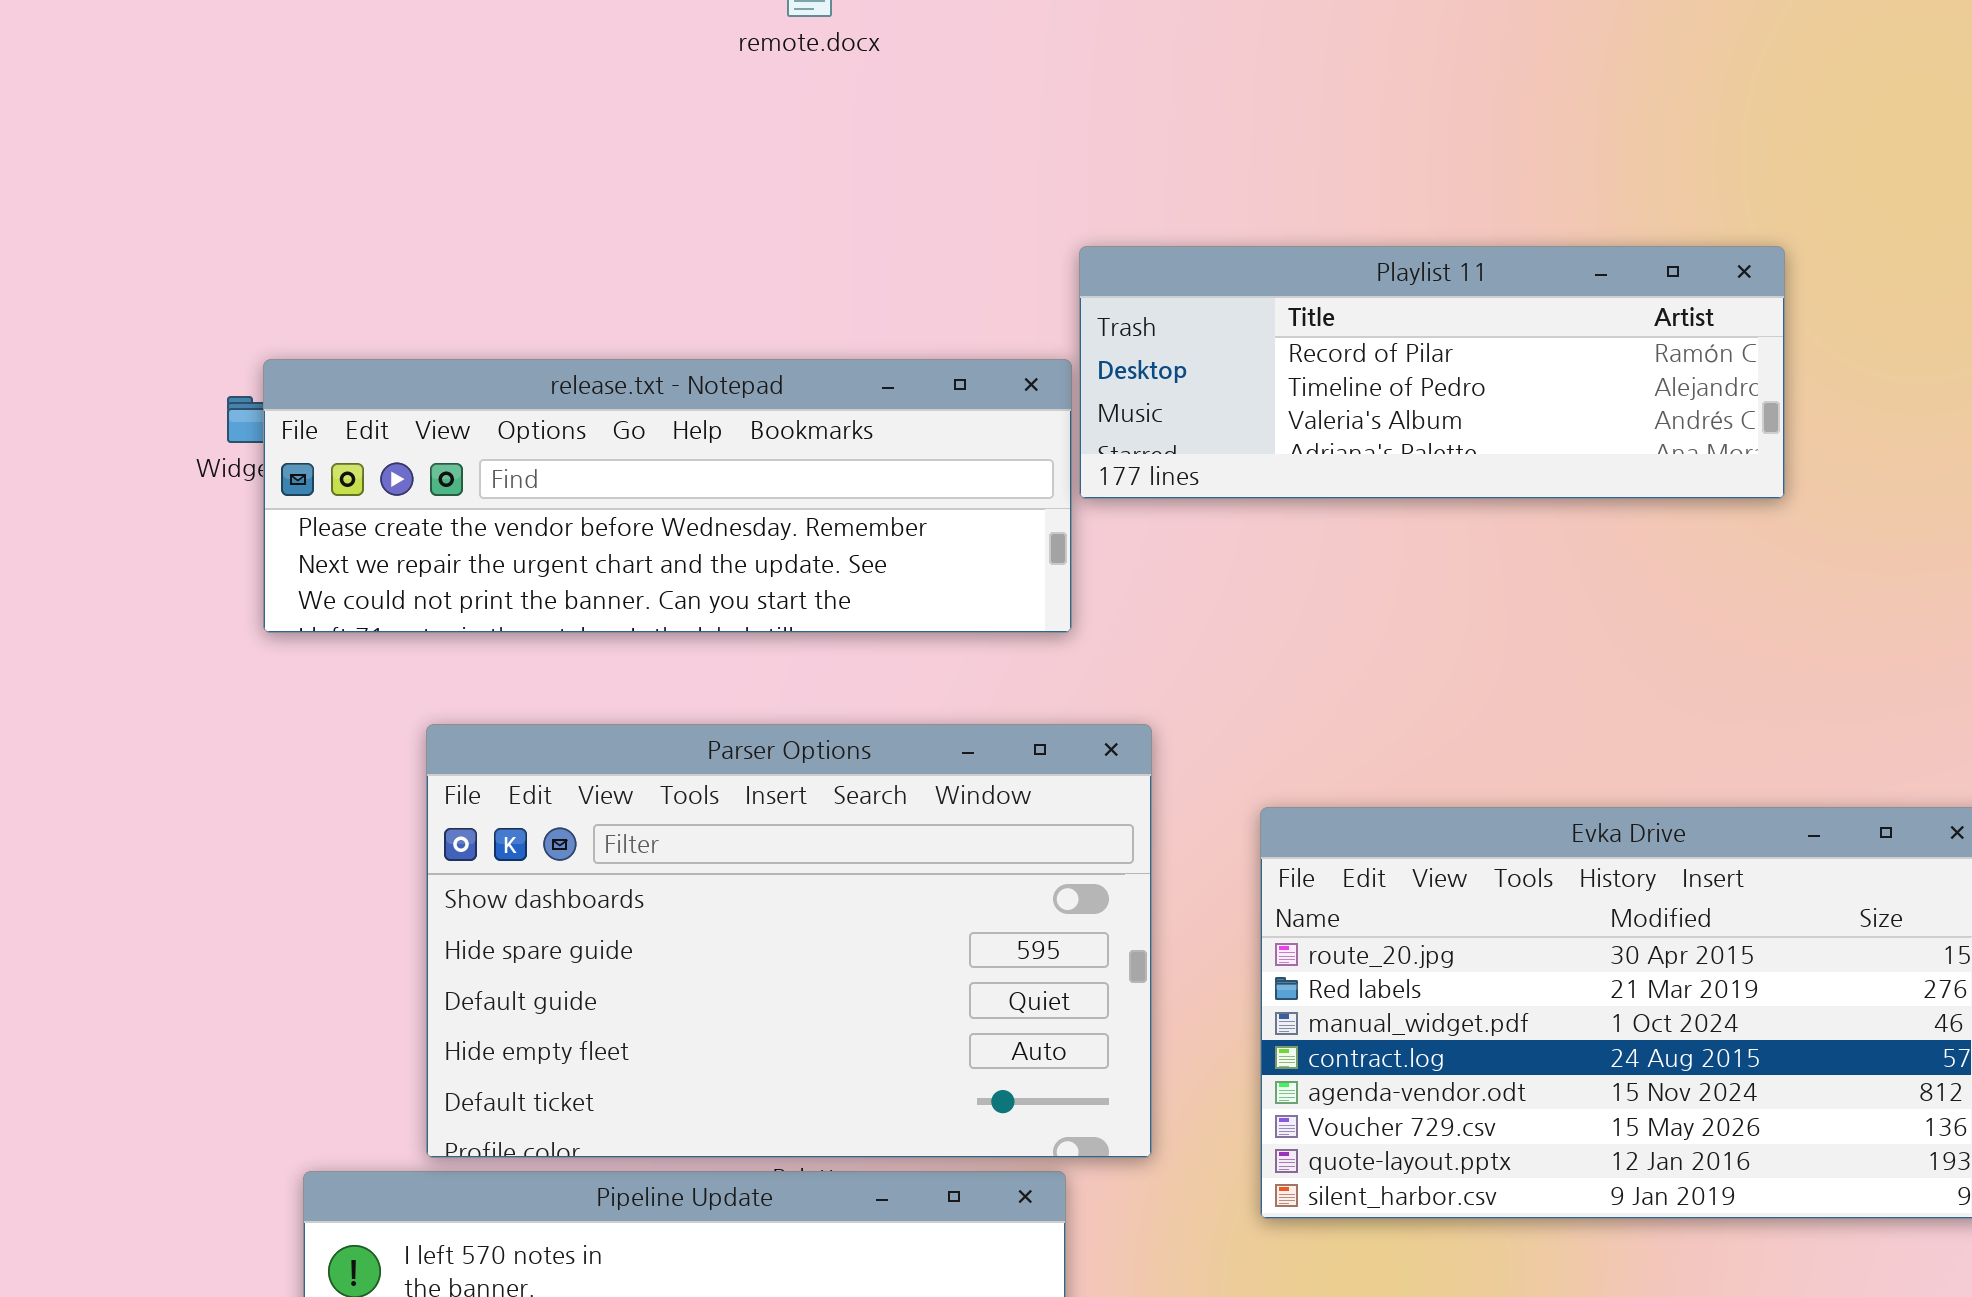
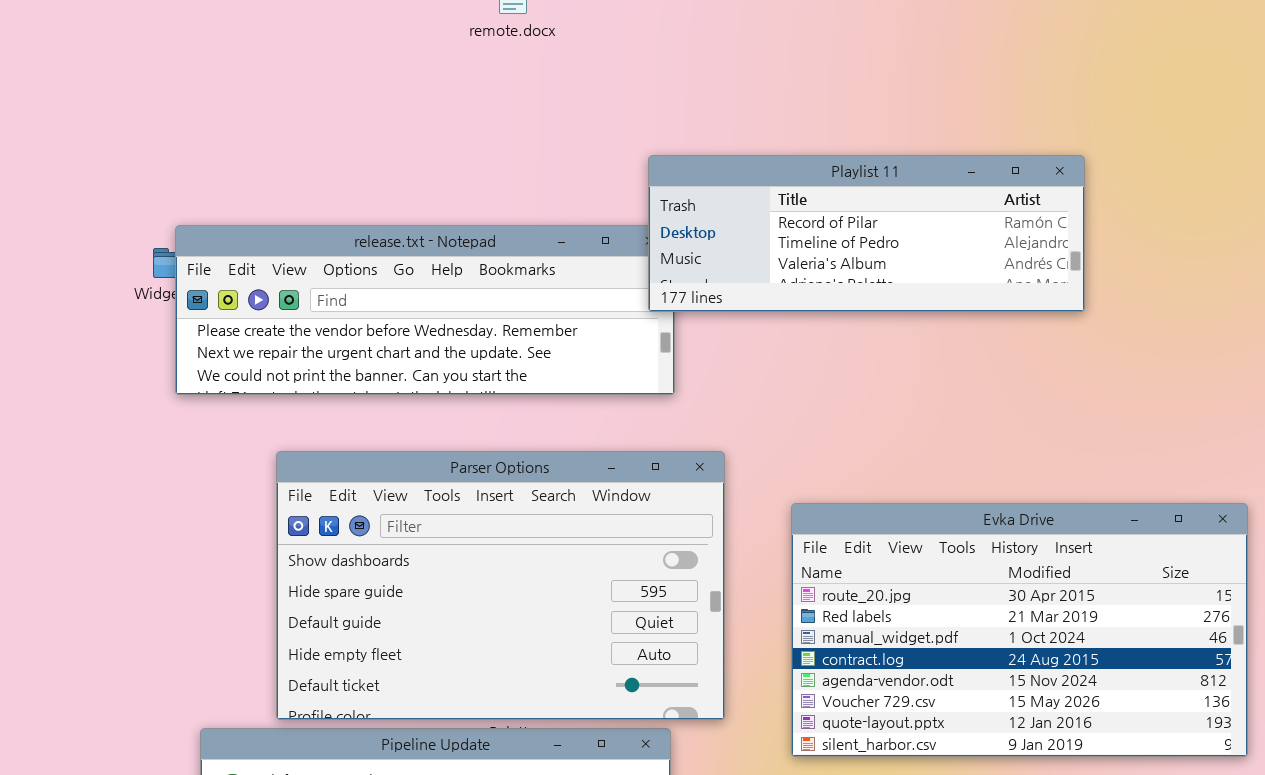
Playlist 11: [1079,246,1785,499] -> [648,155,1085,312], moved

